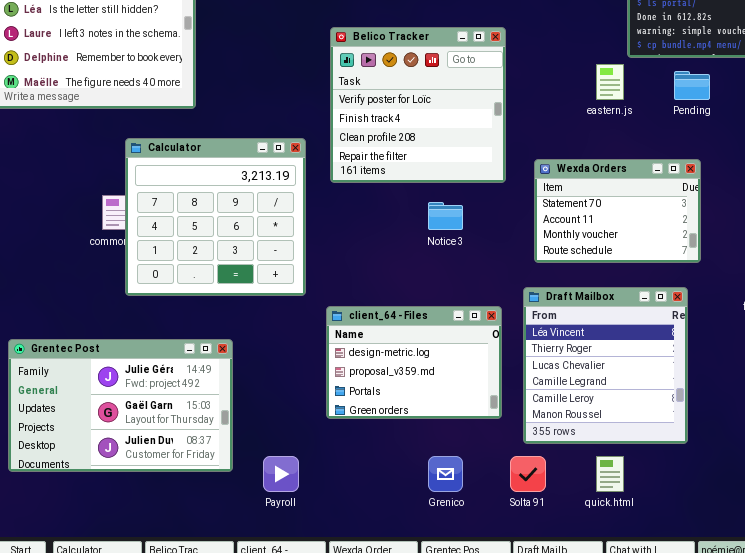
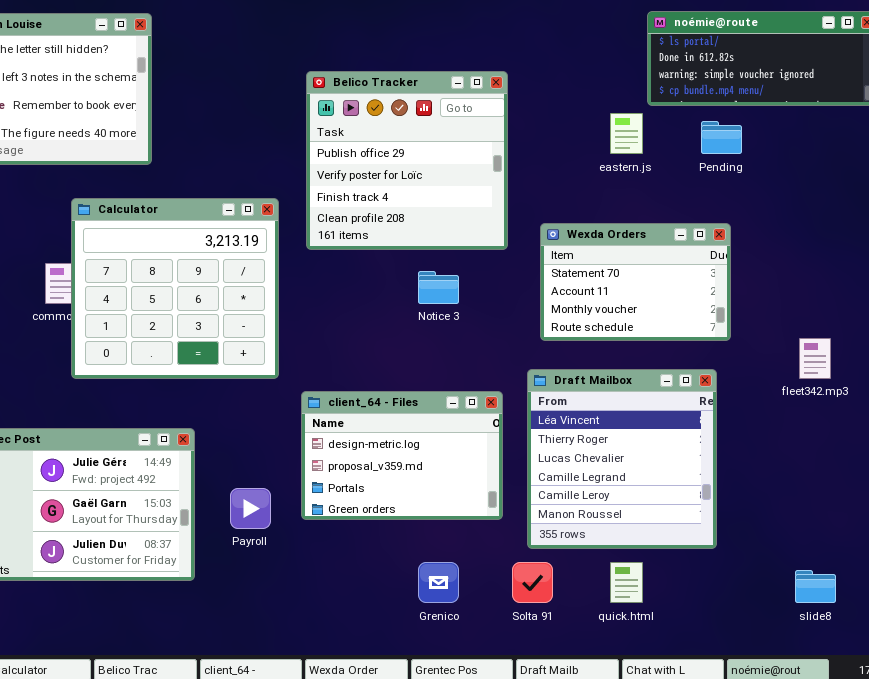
Belico Tracker: [330,27,506,183] -> [306,71,508,250], scrolled up 1 row
Payroll: [263,456,299,492] -> [230,488,271,529], moved

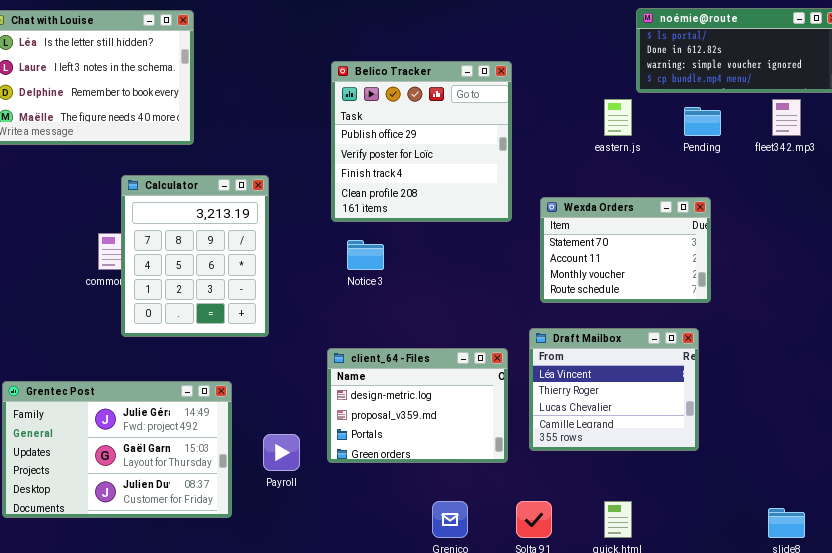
Calculator: [71,198,279,379] -> [121,175,269,337], resized
Notice 3: [418,271,459,304] -> [347,240,384,270], moved
fleet342.mp3: [799,338,831,379] -> [772,99,801,136], moved
Draft Mailbox: [527,369,717,549] -> [529,328,699,451], resized

